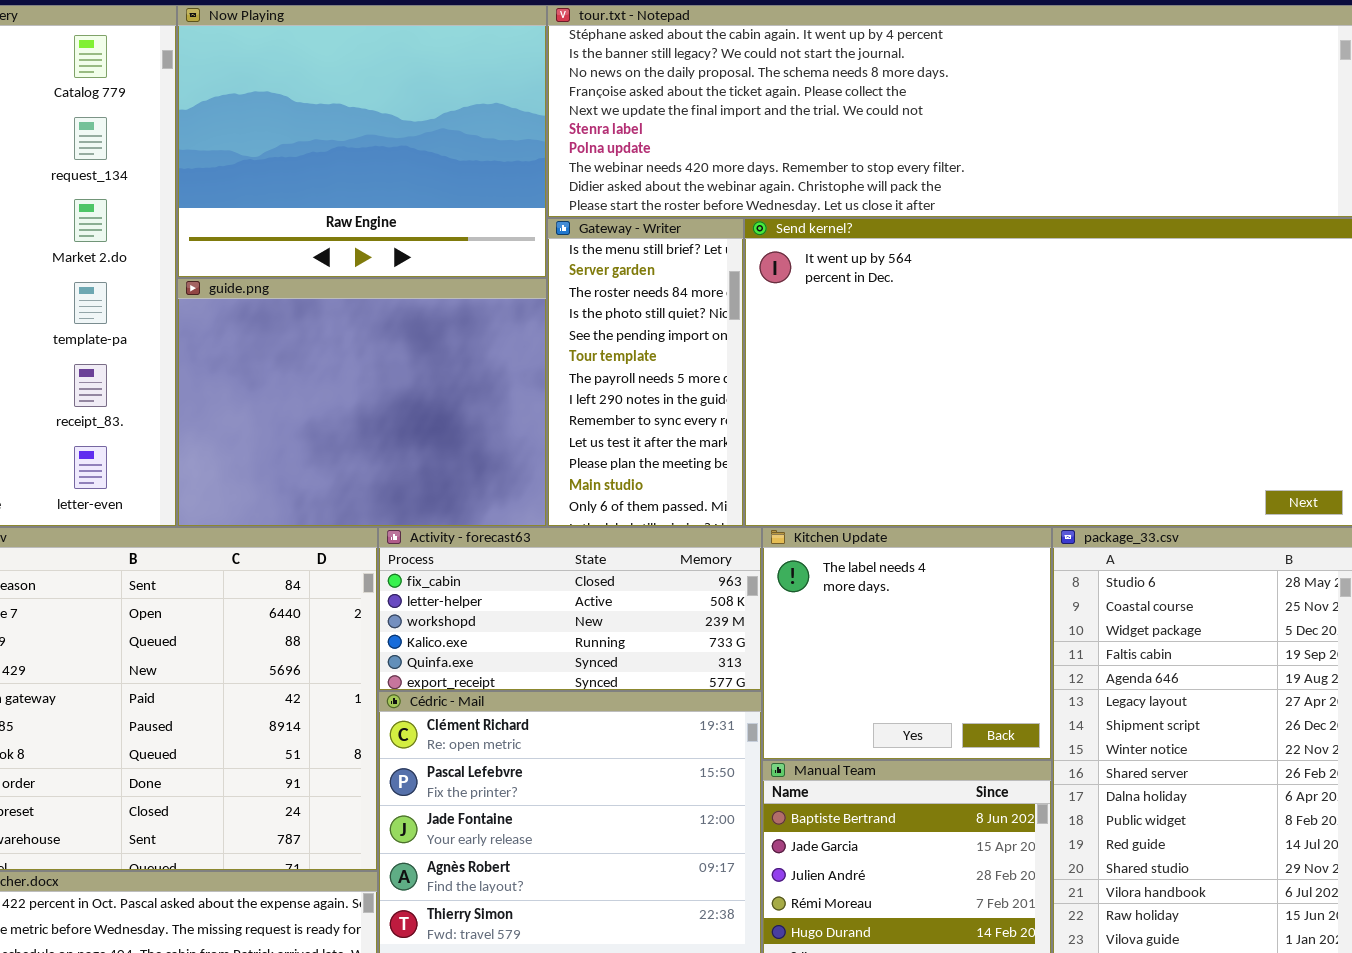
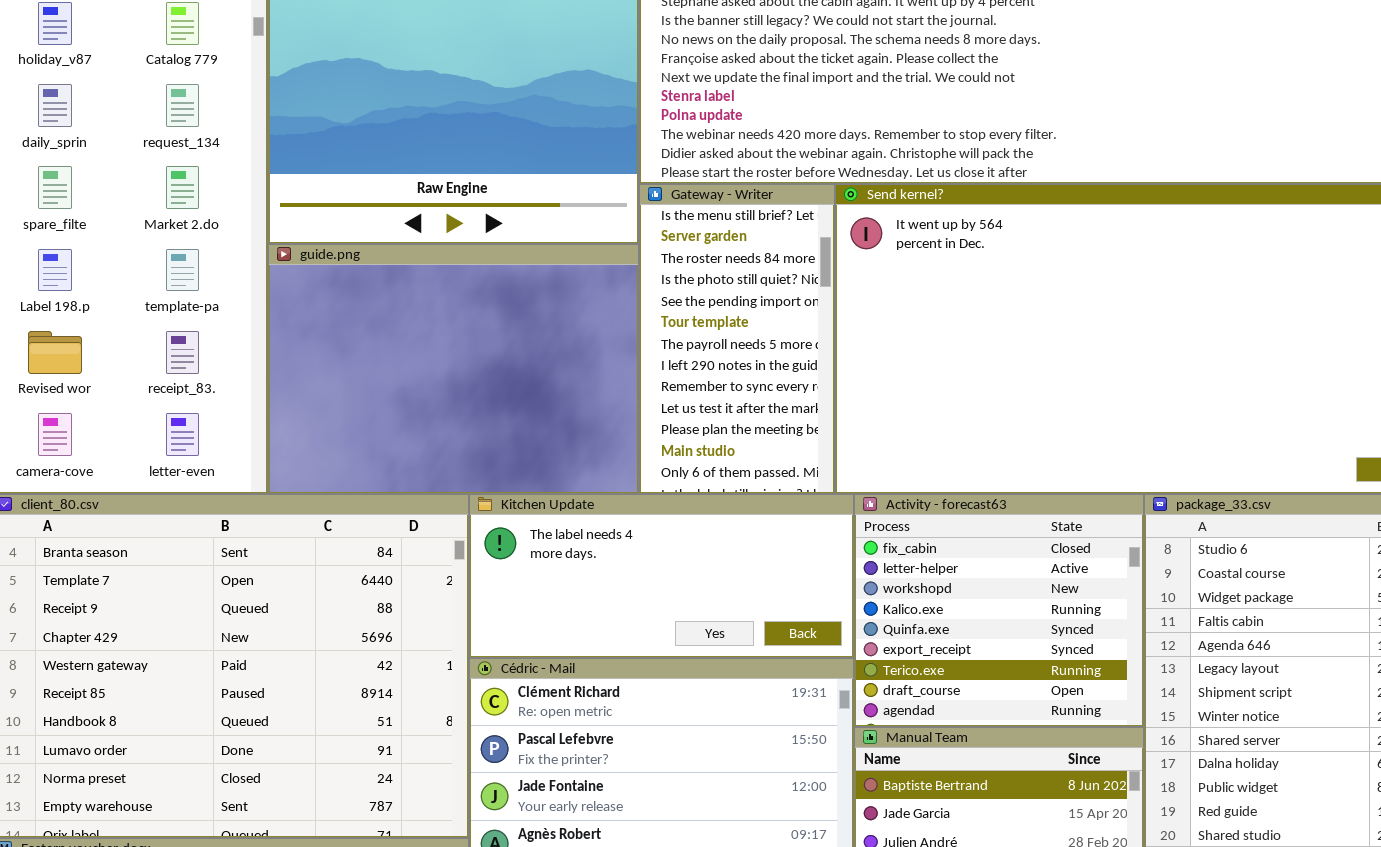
Activity - forecast63: [378,527,762,691] -> [854,494,1144,727], moved, resized
Kitchen Update: [762,527,1052,760] -> [469,494,854,658], moved, resized

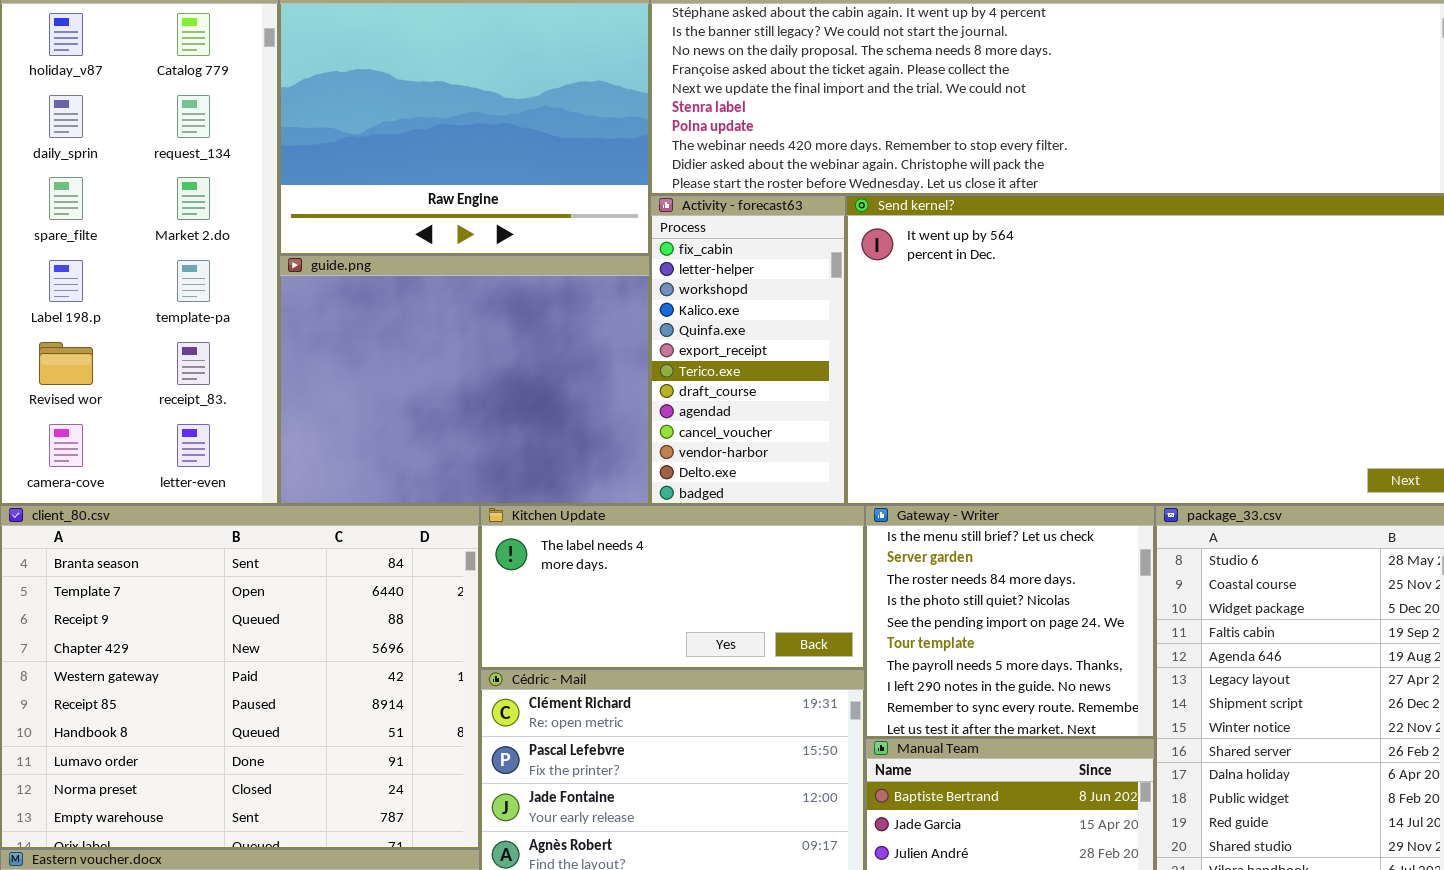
Gateway - Writer: [639,184,835,494] -> [865,505,1155,738], moved, resized
Activity - forecast63: [854,494,1144,727] -> [650,195,846,505], moved, resized

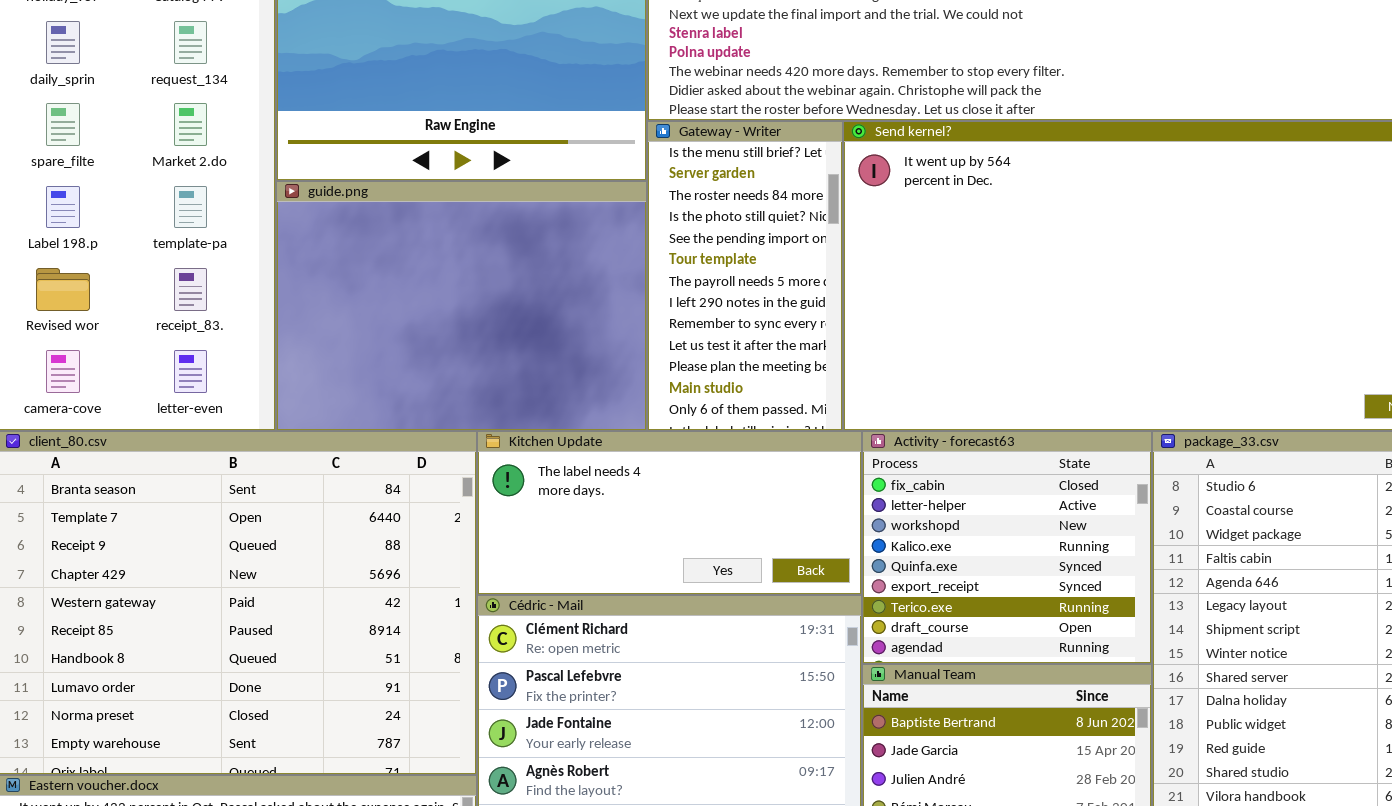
Activity - forecast63: [650,195,846,505] -> [862,431,1152,664], moved, resized
Gateway - Writer: [865,505,1155,738] -> [647,121,843,431], moved, resized

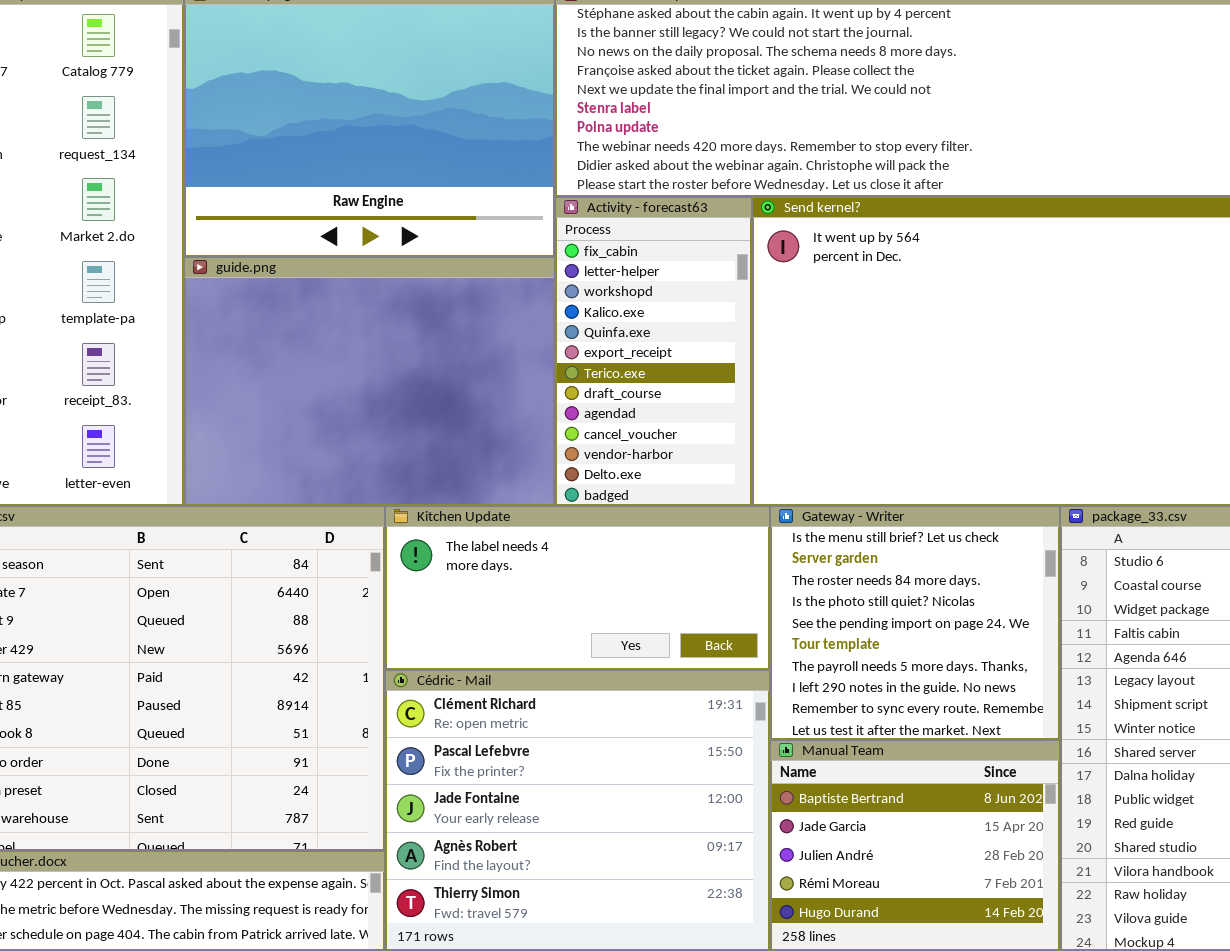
Gateway - Writer: [647,121,843,431] -> [770,506,1060,740], moved, resized
Activity - forecast63: [862,431,1152,664] -> [555,197,752,506], moved, resized

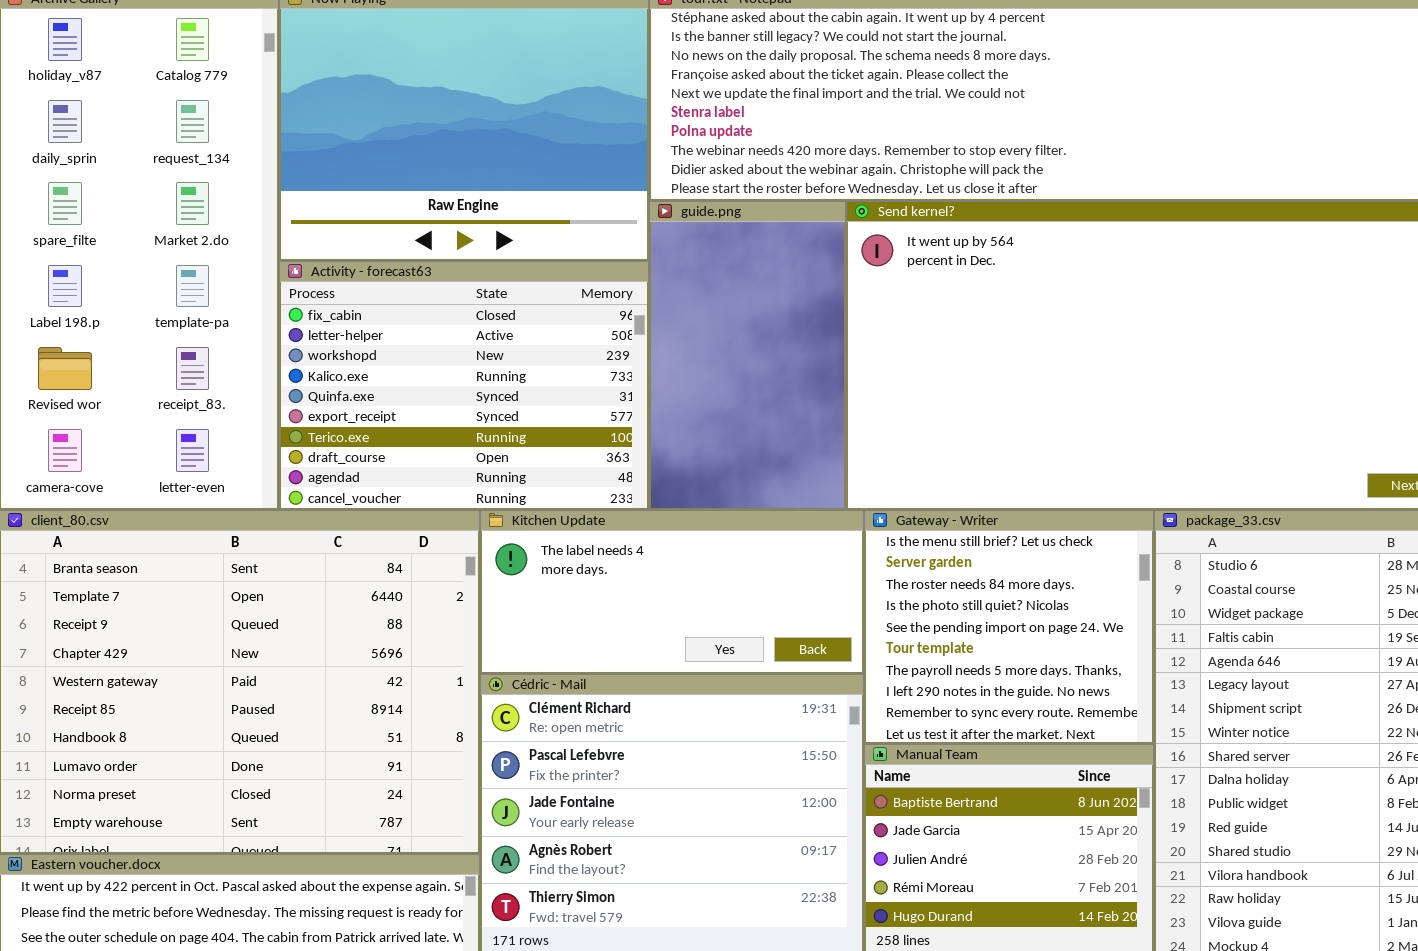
Activity - forecast63: [555,197,752,506] -> [279,261,649,510], moved, resized
guide.png: [184,257,555,506] -> [649,201,846,510], moved, resized

